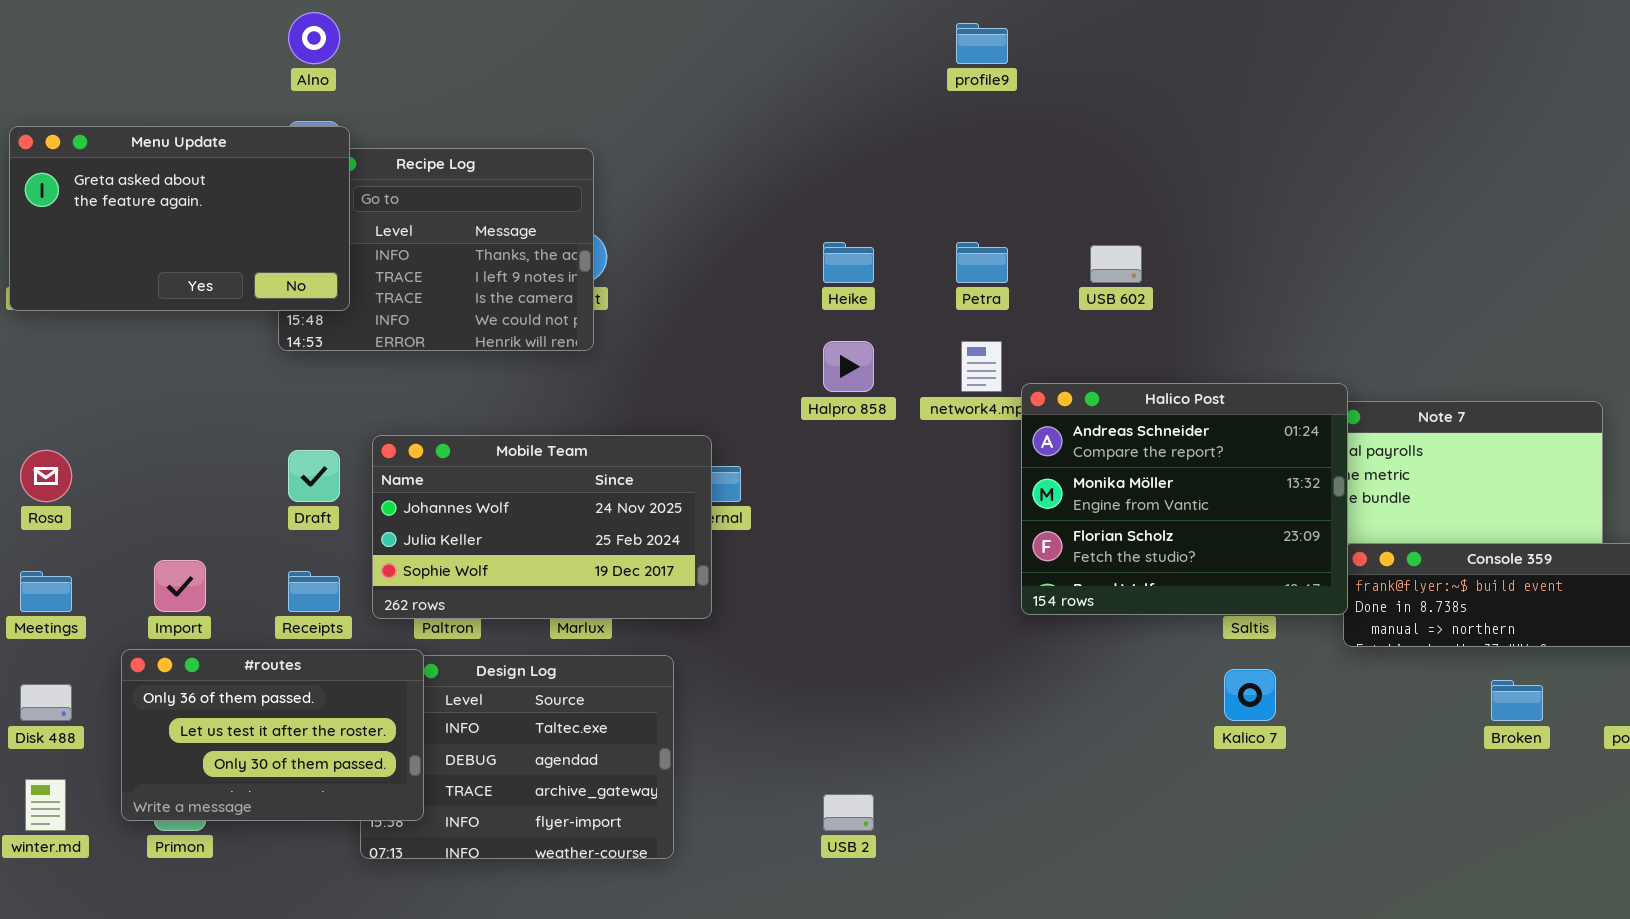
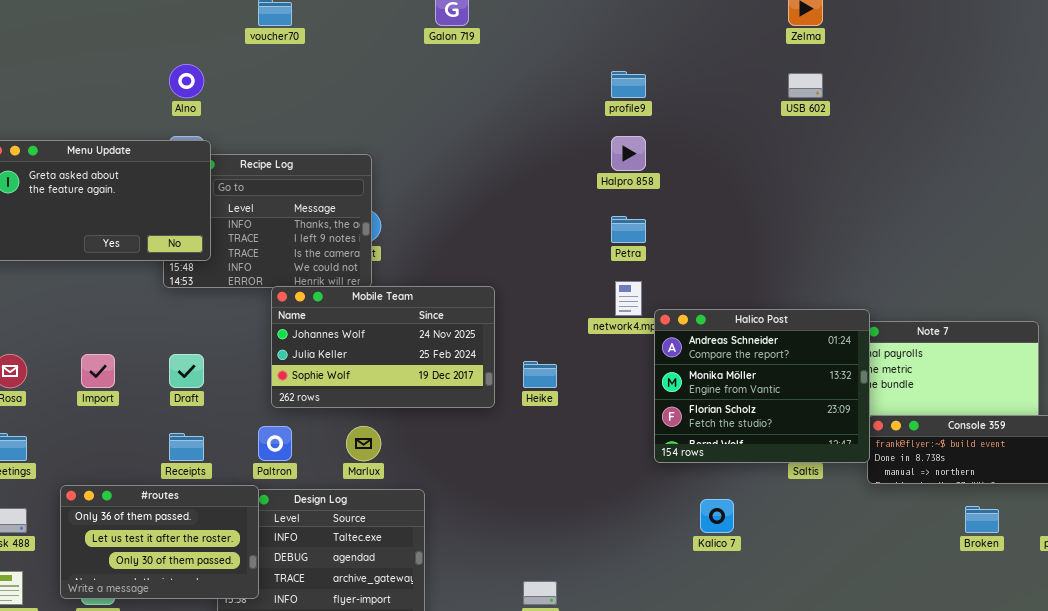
Heike: [823,242,874,283] -> [523,361,557,388], moved
USB 602: [1090,245,1142,283] -> [788,73,823,98], moved
Halpro 858: [823,341,874,392] -> [611,136,646,171], moved
Mobile Team: [372,435,712,619] -> [271,286,495,408], moved
Import: [154,560,206,612] -> [81,354,115,388], moved
Kalico 7: [1224,669,1276,721] -> [700,499,734,533], moved

